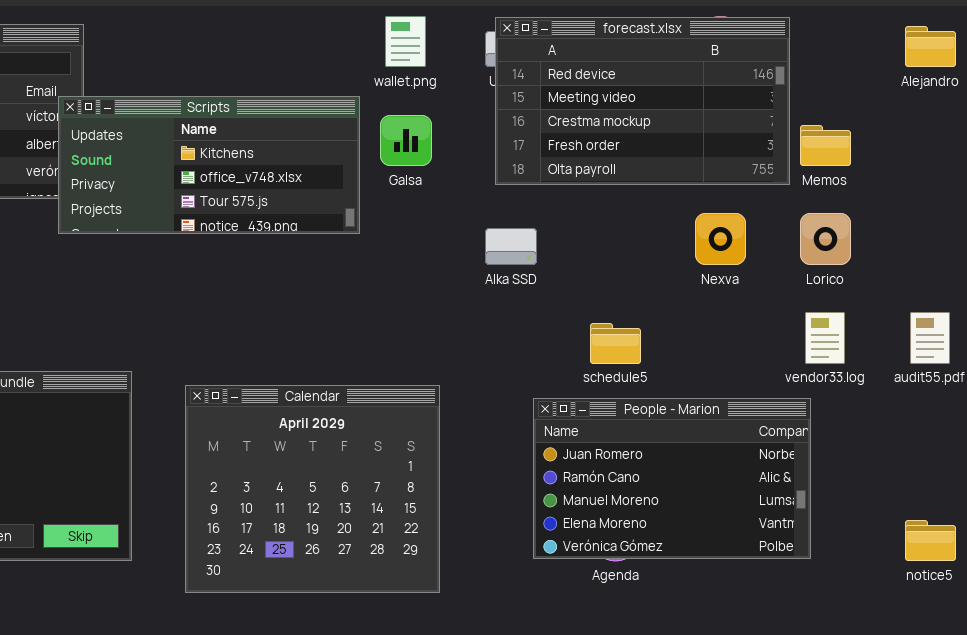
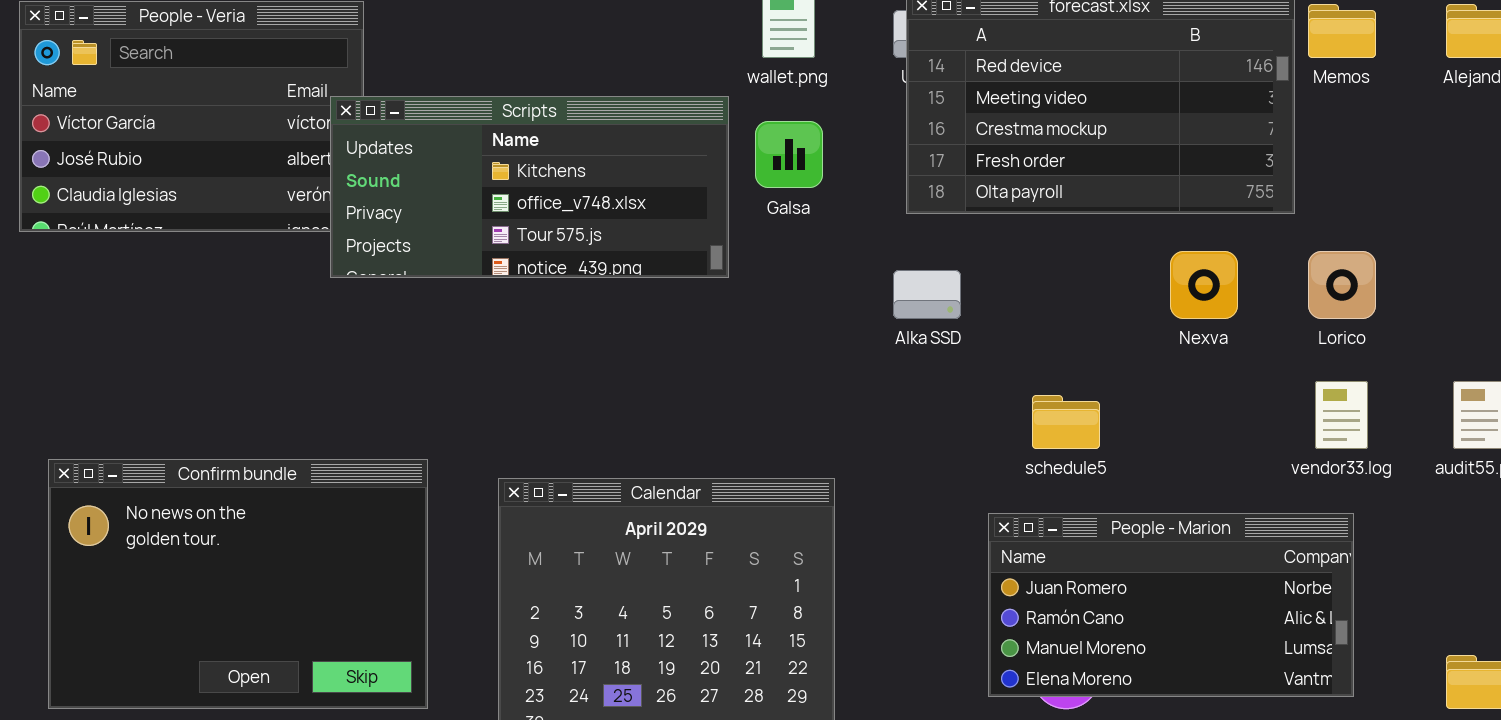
Memos: [800,125,851,166] -> [1308,4,1376,58], moved
People - Marion: [533,398,811,559] -> [988,513,1354,697], moved, resized

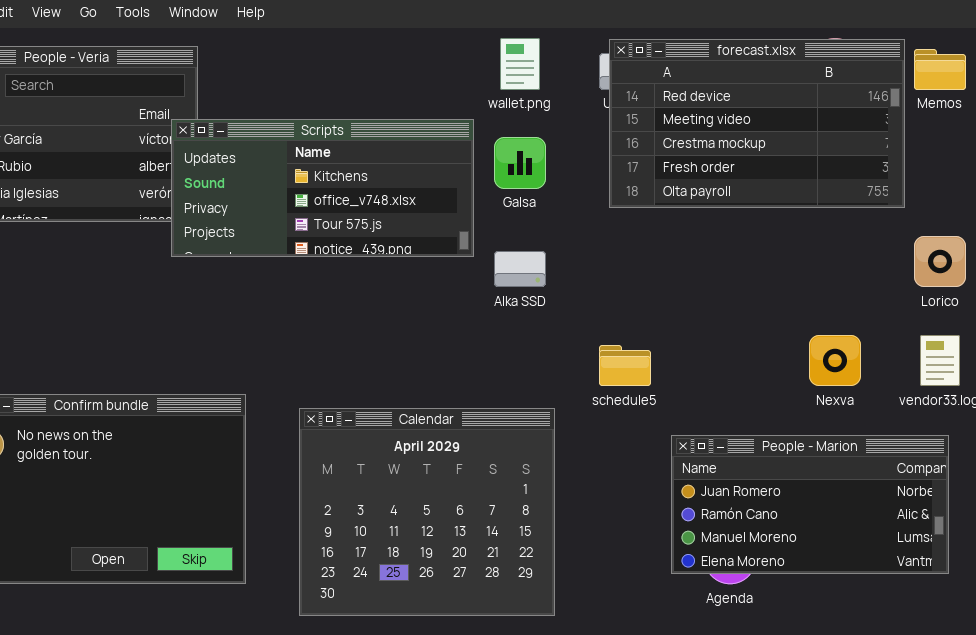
Nexva: [1170,251,1238,319] -> [809,335,861,386], moved
Alka SSD: [893,270,961,319] -> [494,251,546,287], moved
schedule5: [1032,395,1100,449] -> [599,345,651,386], moved

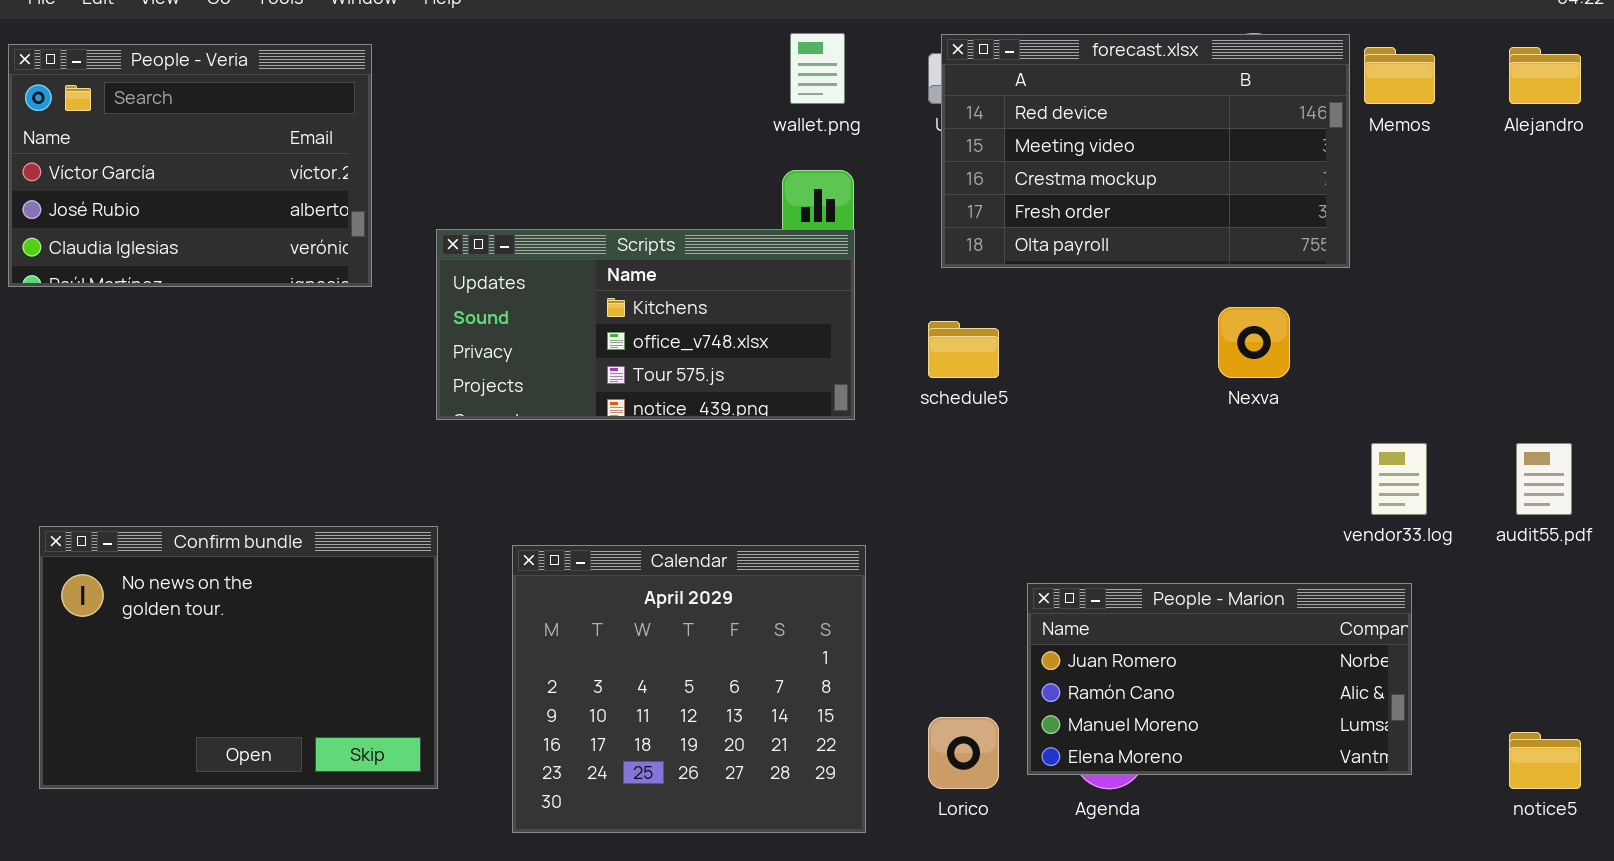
Scripts: [171,119,474,257] -> [436,229,855,420], moved
Lorico: [914,236,966,287] -> [928,717,999,789], moved
Nexva: [809,335,861,386] -> [1218,307,1290,378], moved
schedule5: [599,345,651,386] -> [928,321,999,378], moved

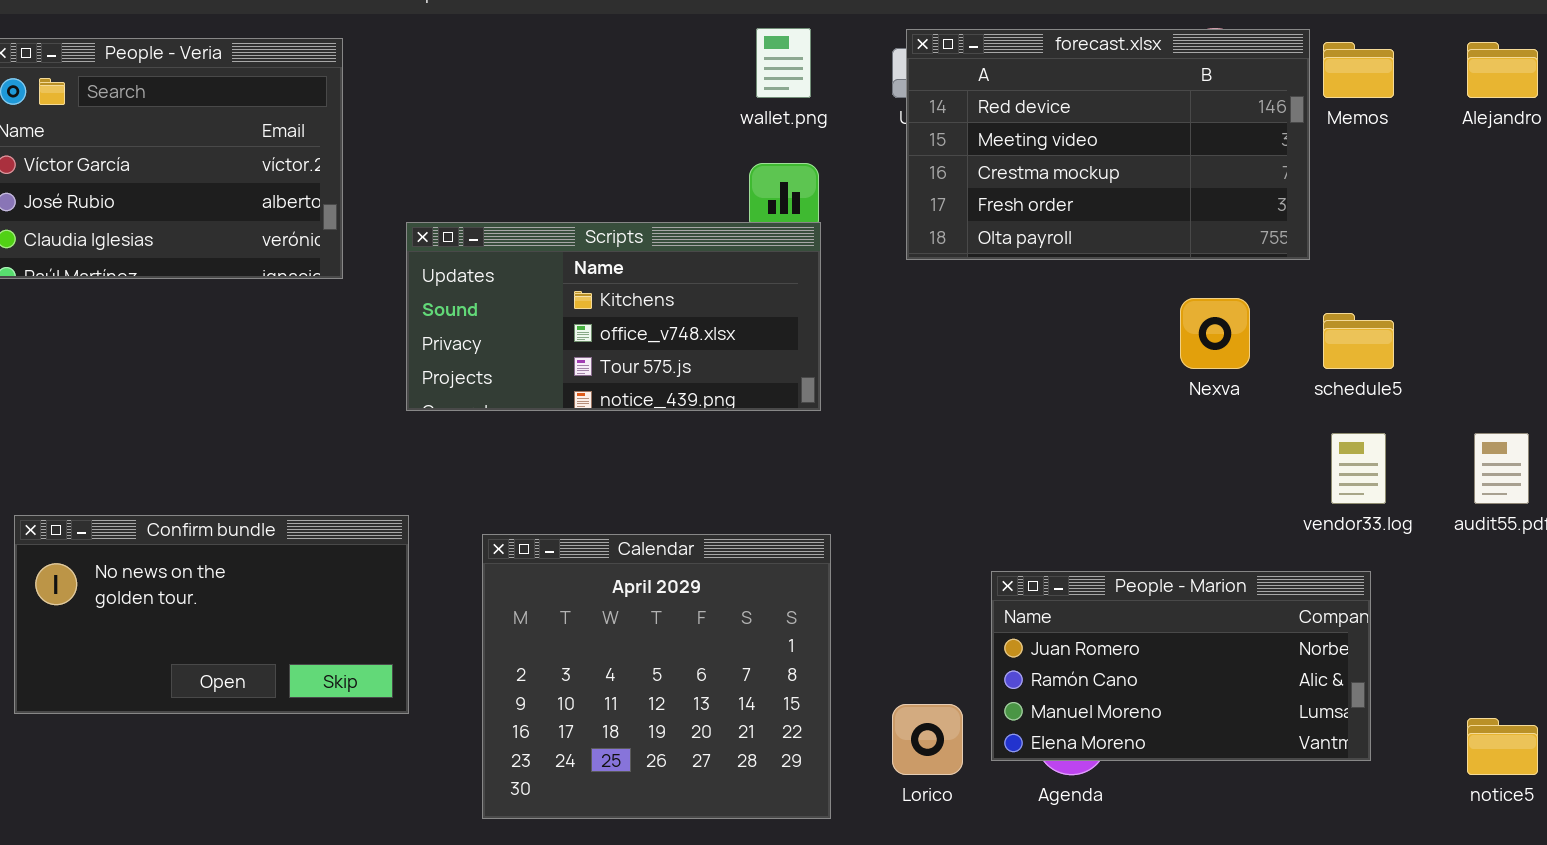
schedule5: [928,321,999,378] -> [1323,313,1394,369], moved
Confirm bundle: [39,526,438,789] -> [14,515,409,714], resized

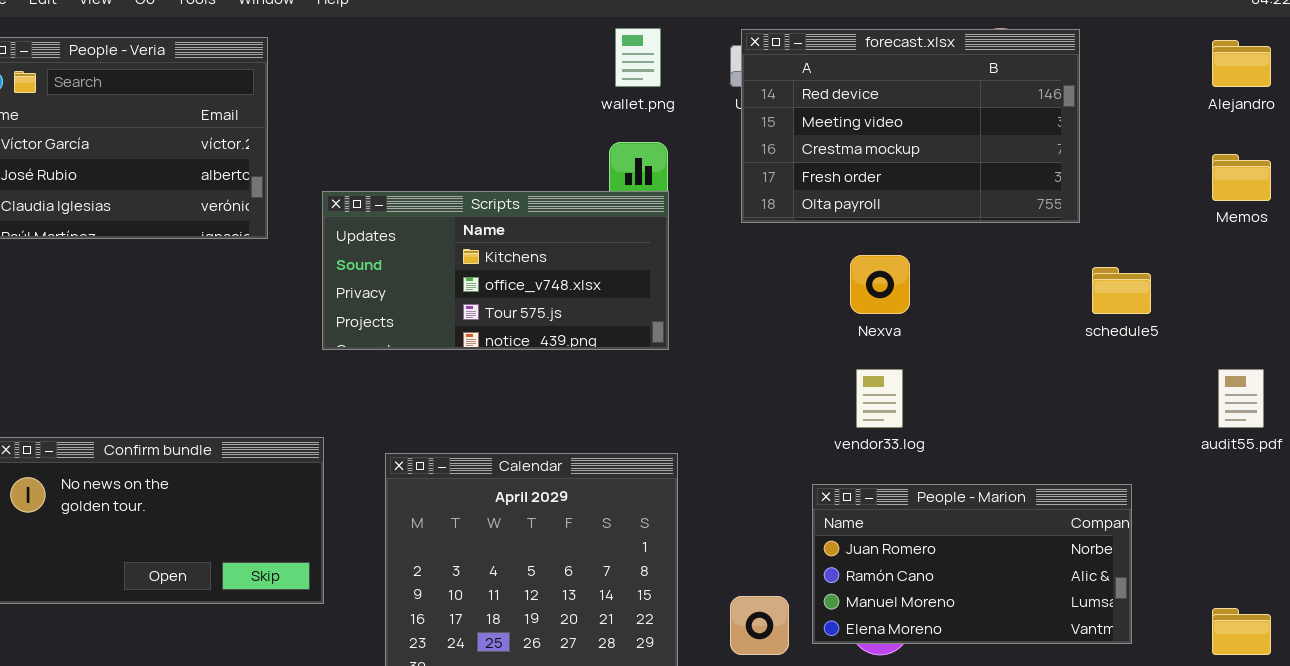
Memos: [1323,42,1394,98] -> [1212,154,1271,201], moved
Nexva: [1180,298,1250,369] -> [850,255,910,314], moved
vendor33.log: [1331,433,1386,504] -> [856,369,903,428], moved

